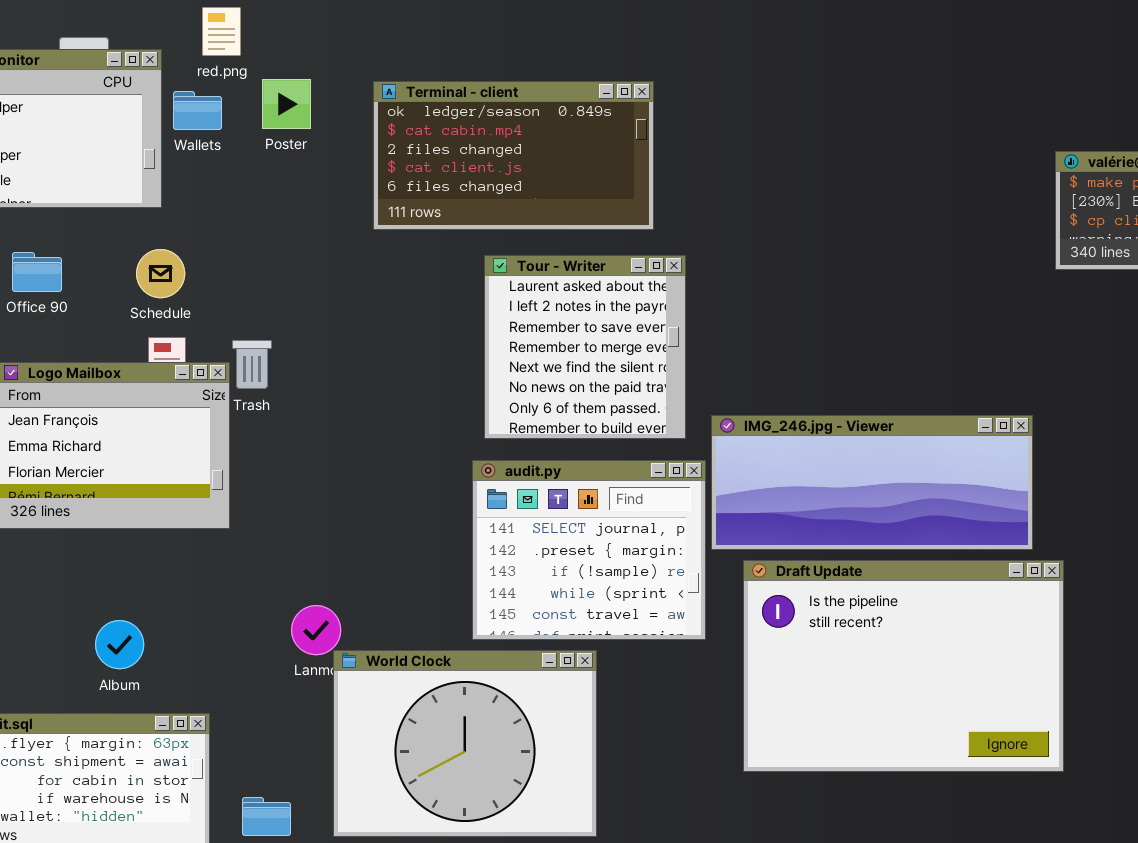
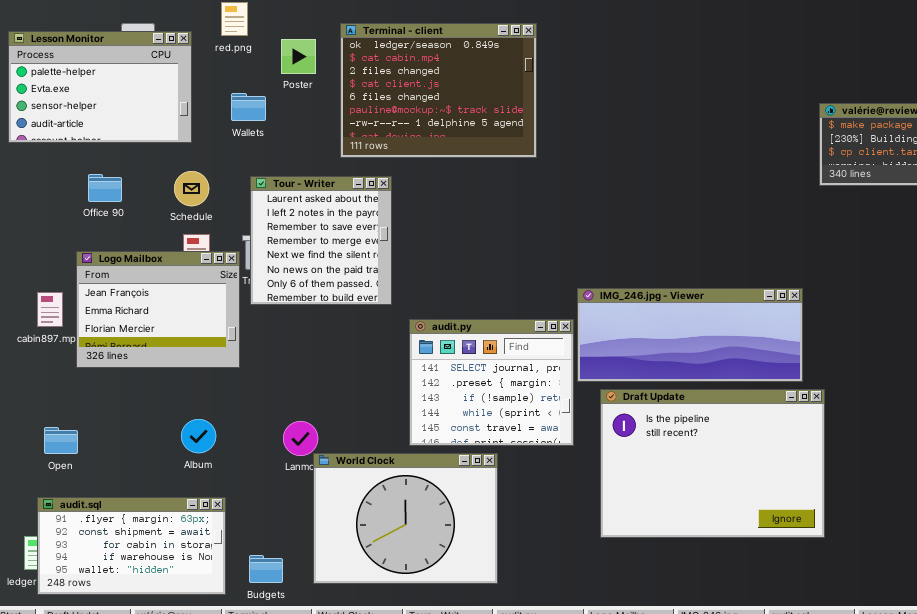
Poster: [262,79,311,129] -> [281,39,316,74], moved
Terminal - client: [373,81,654,230] -> [340,23,537,158], resized
Wallets: [173,91,222,130] -> [231,93,266,121], moved
Tour - Writer: [484,255,686,439] -> [250,176,392,305], moved
Album: [95,620,144,669] -> [181,419,216,453], moved

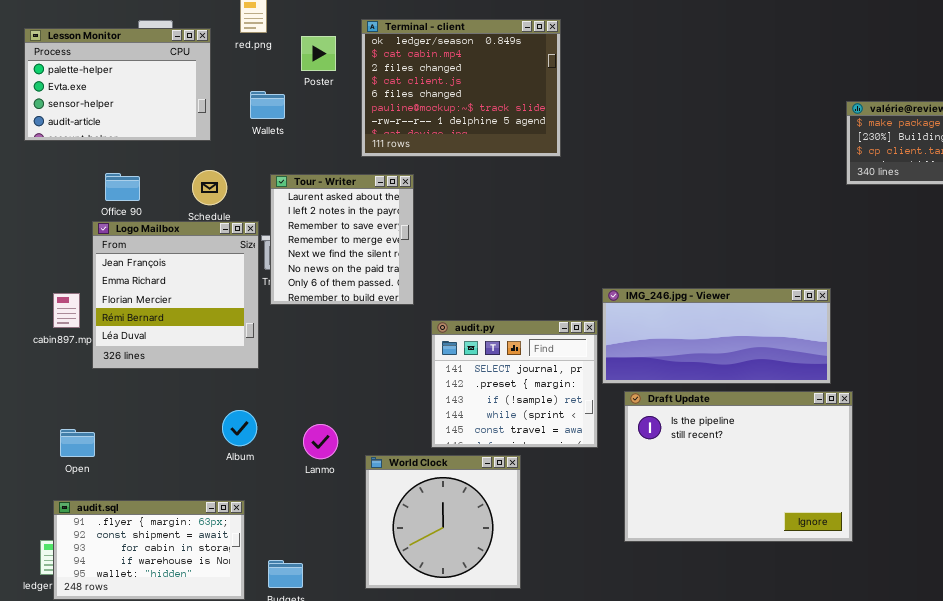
Logo Mailbox: [76,251,240,368] -> [92,221,259,369], resized
Album: [181,419,216,453] -> [222,410,257,446], moved
World Clock: [313,453,498,584] -> [365,455,521,589], resized

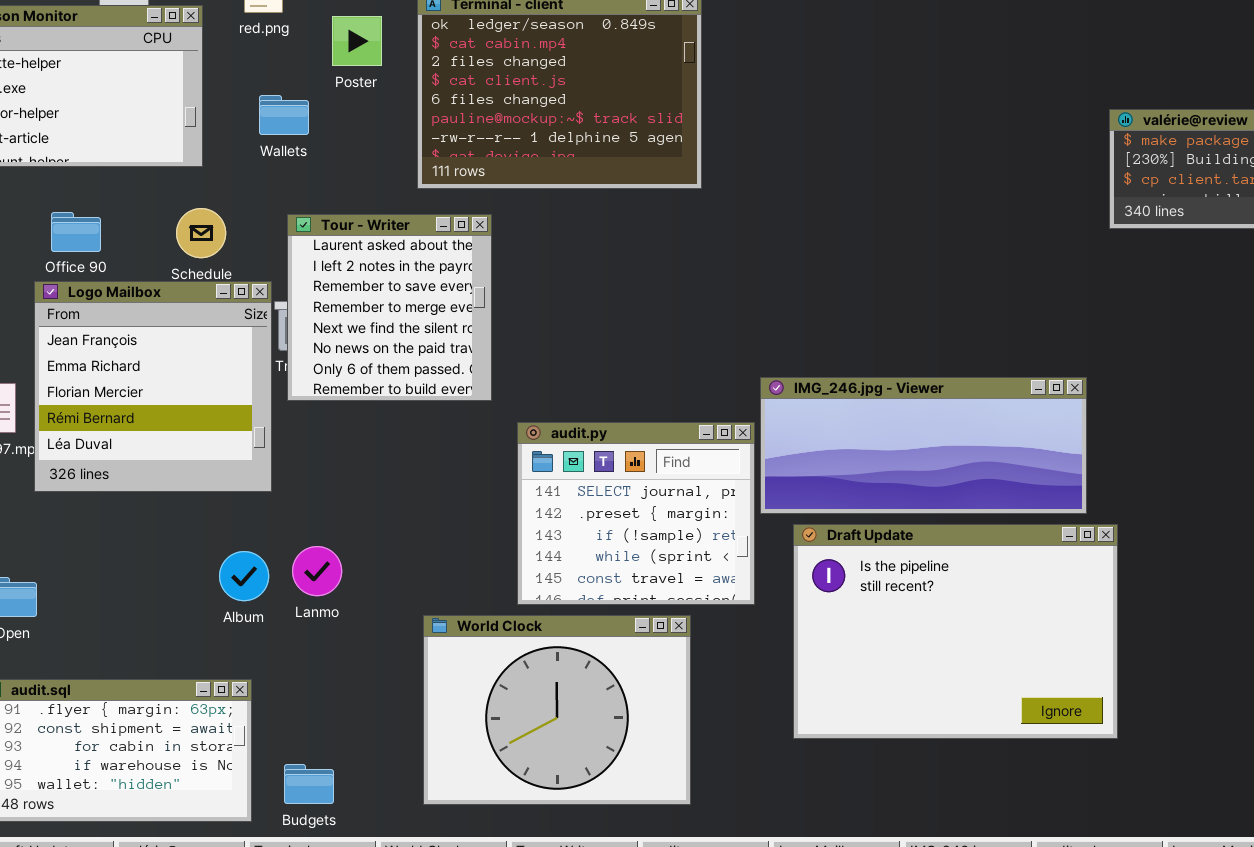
Lanmo: [303,424,338,459] -> [292,546,342,596], moved
World Clock: [365,455,521,589] -> [423,615,691,805], resized

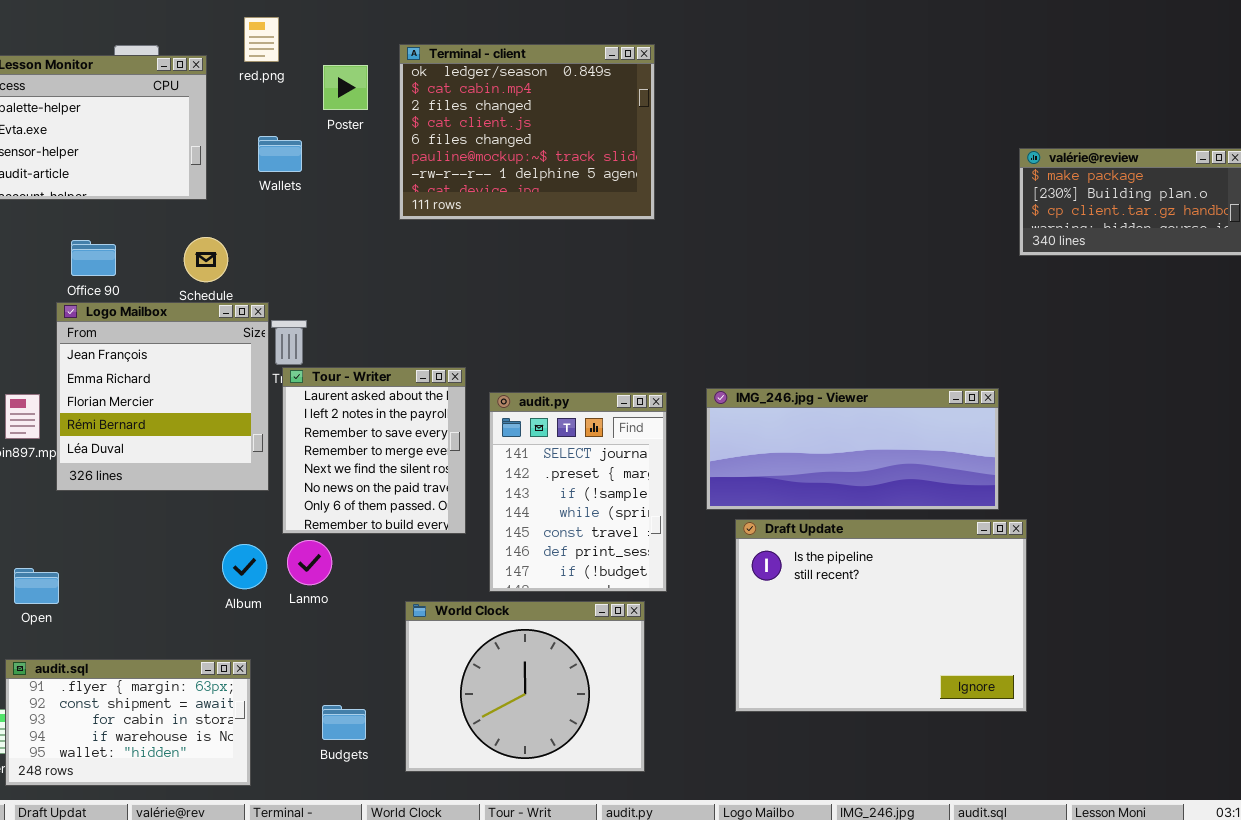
Tour - Writer: [287,214,492,401] -> [282,367,466,534], moved
audit.py: [517,422,755,605] -> [489,392,667,592], resized
Budgets: [284,764,334,804] -> [322,705,366,740], moved

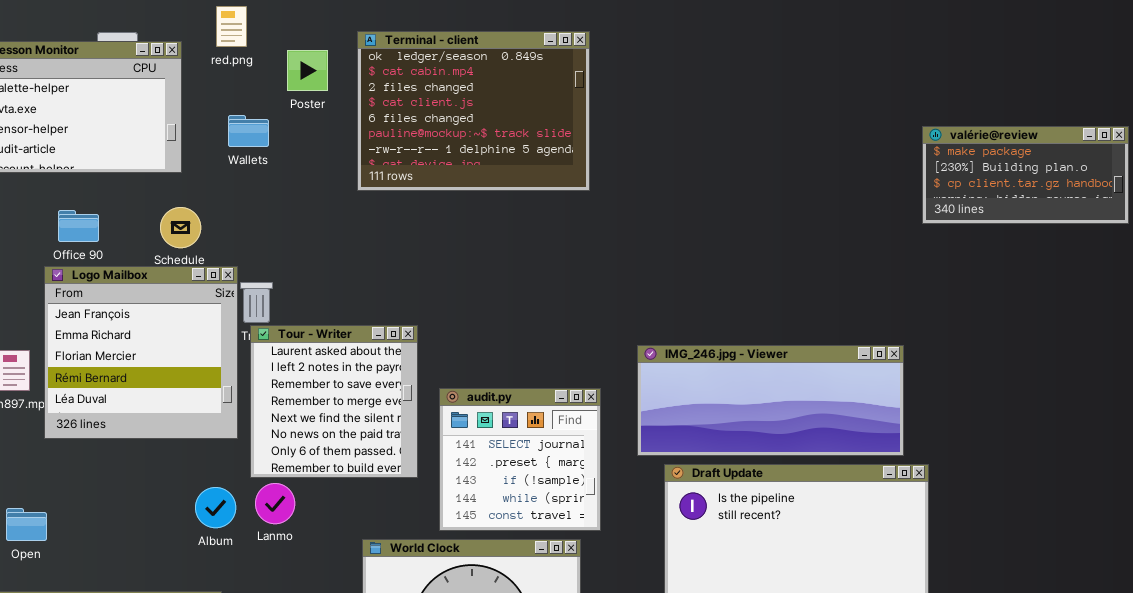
audit.py: [489,392,667,592] -> [439,388,601,531], resized

